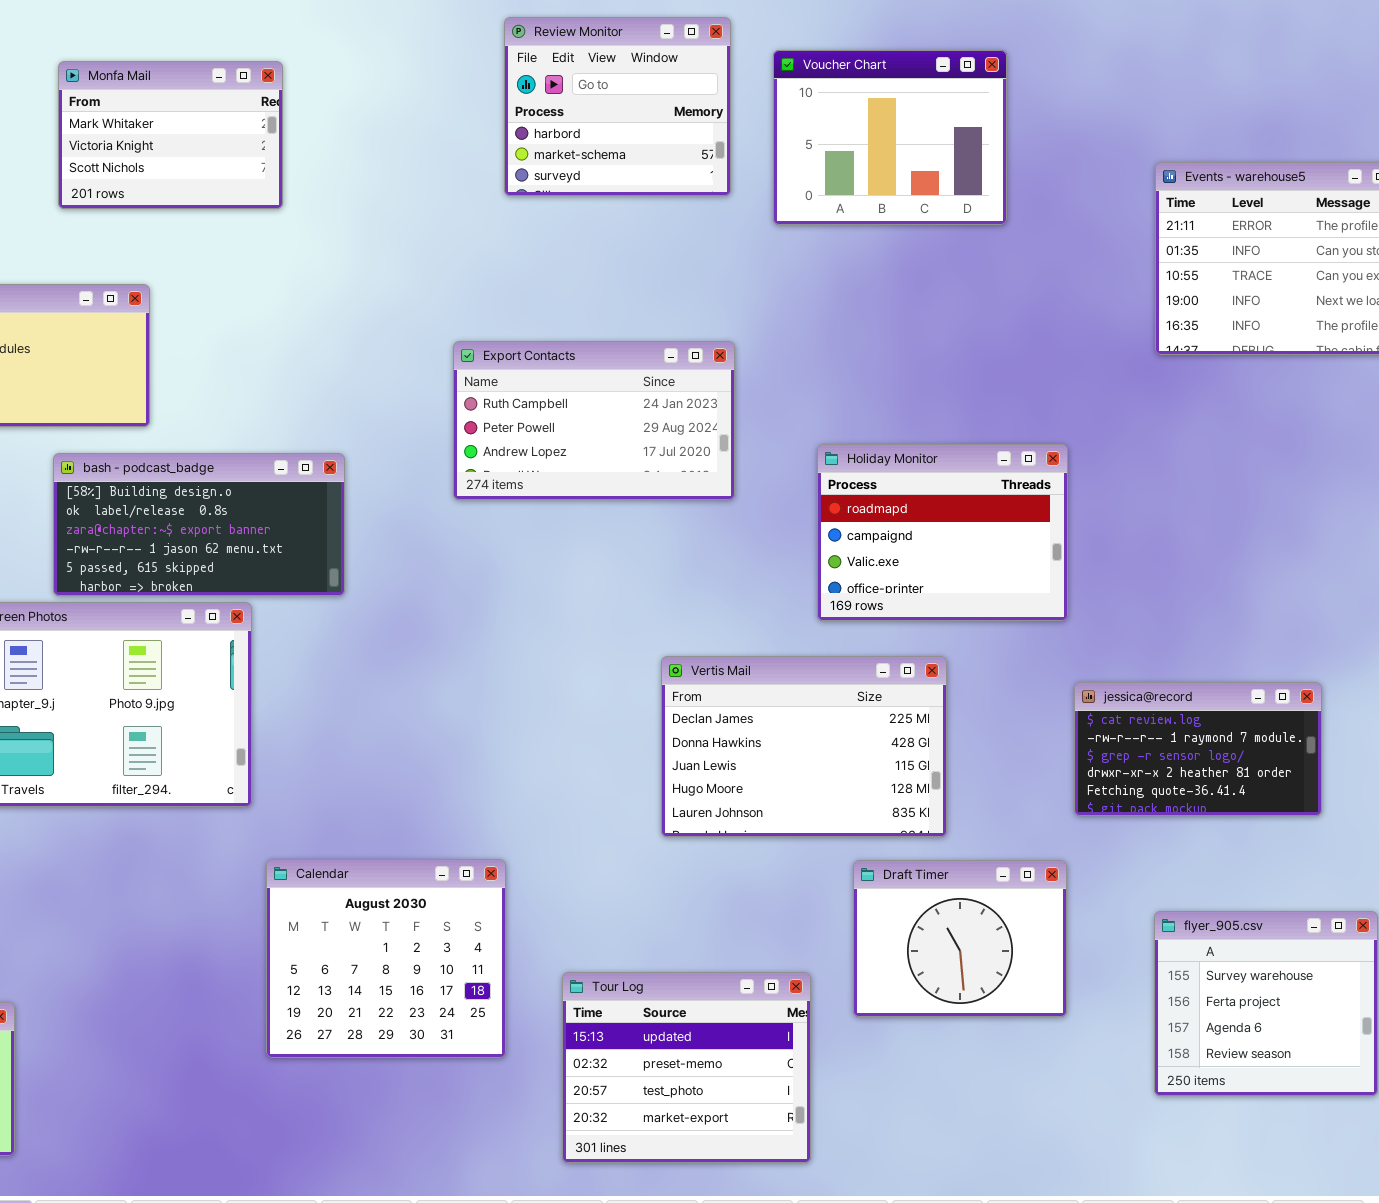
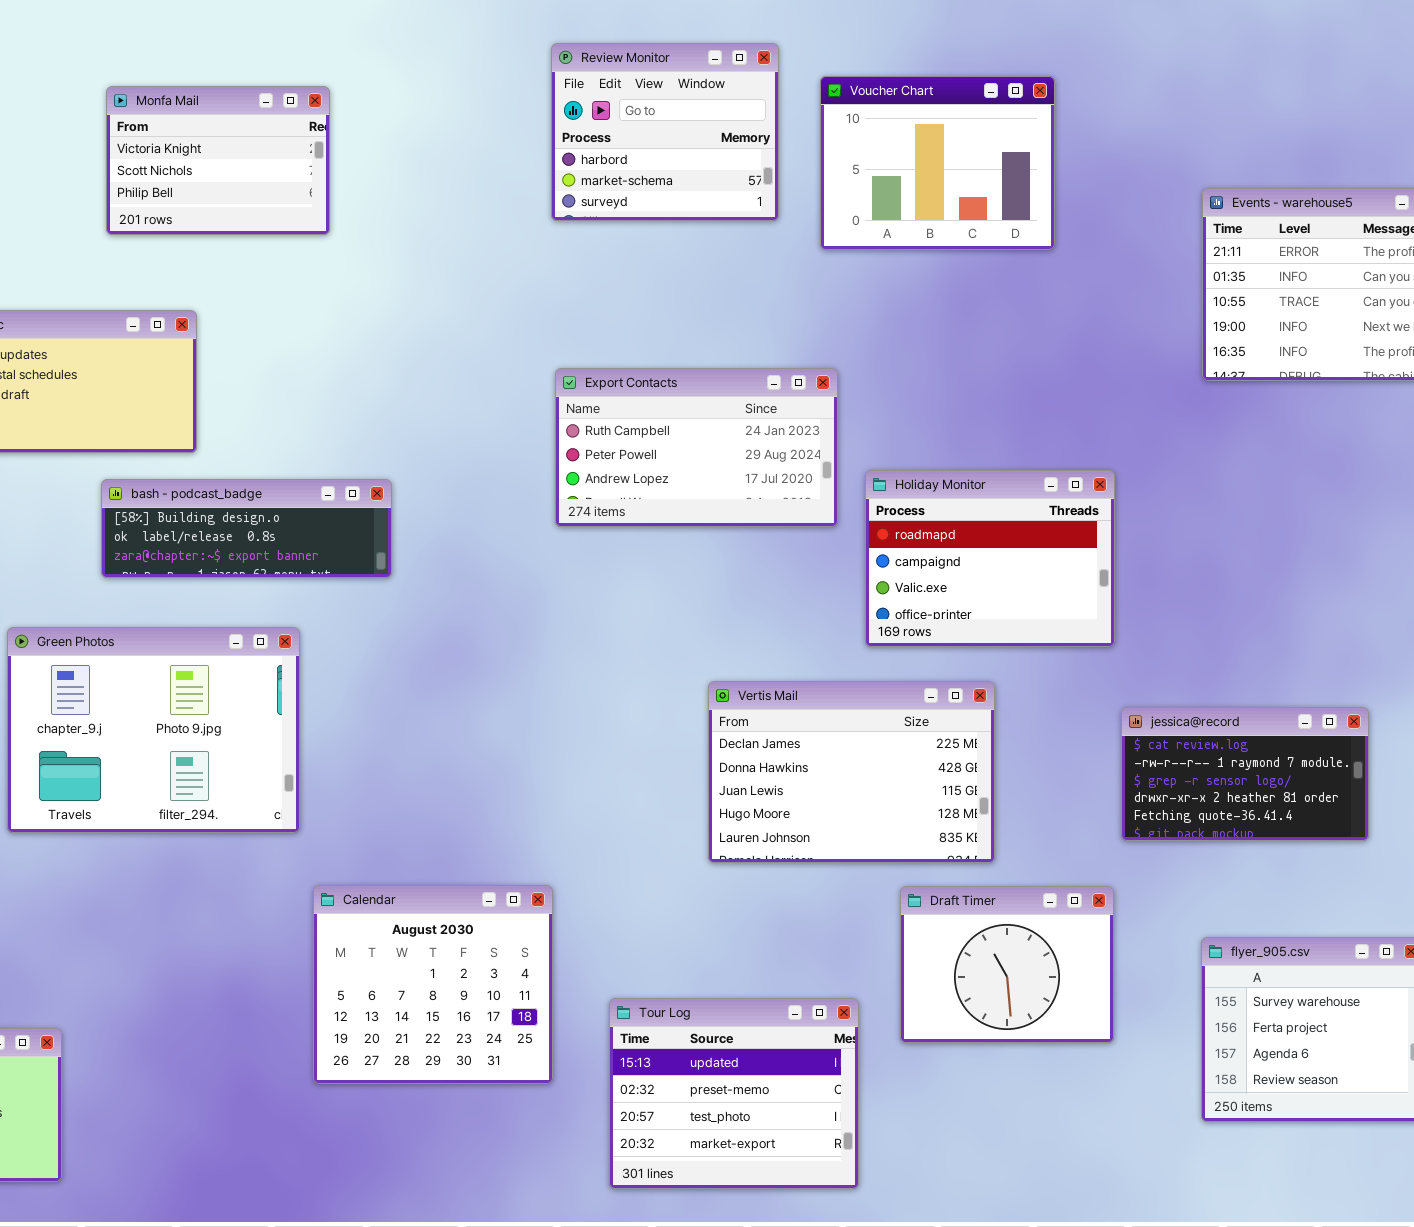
Monfa Mail: [58,61,283,209] -> [106,86,330,235], scrolled down 1 row
Export Contacts: [453,341,735,500] -> [555,368,838,527], moved
bash - podcast_badge: [53,453,345,596] -> [101,479,392,578], resized

